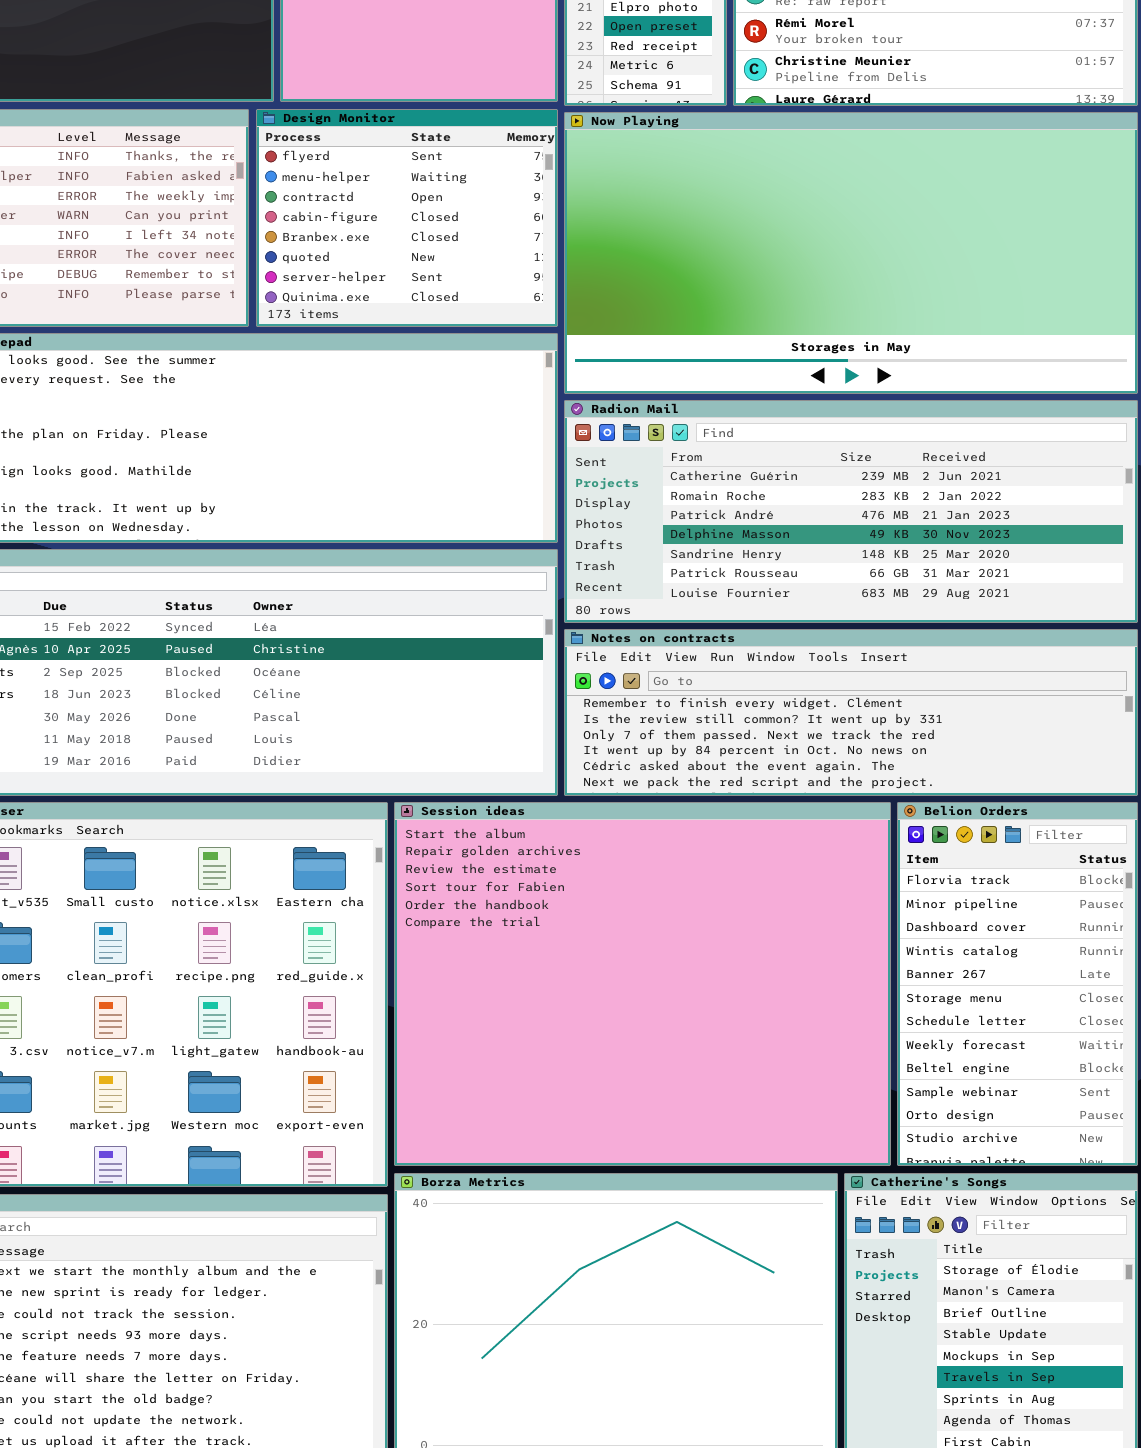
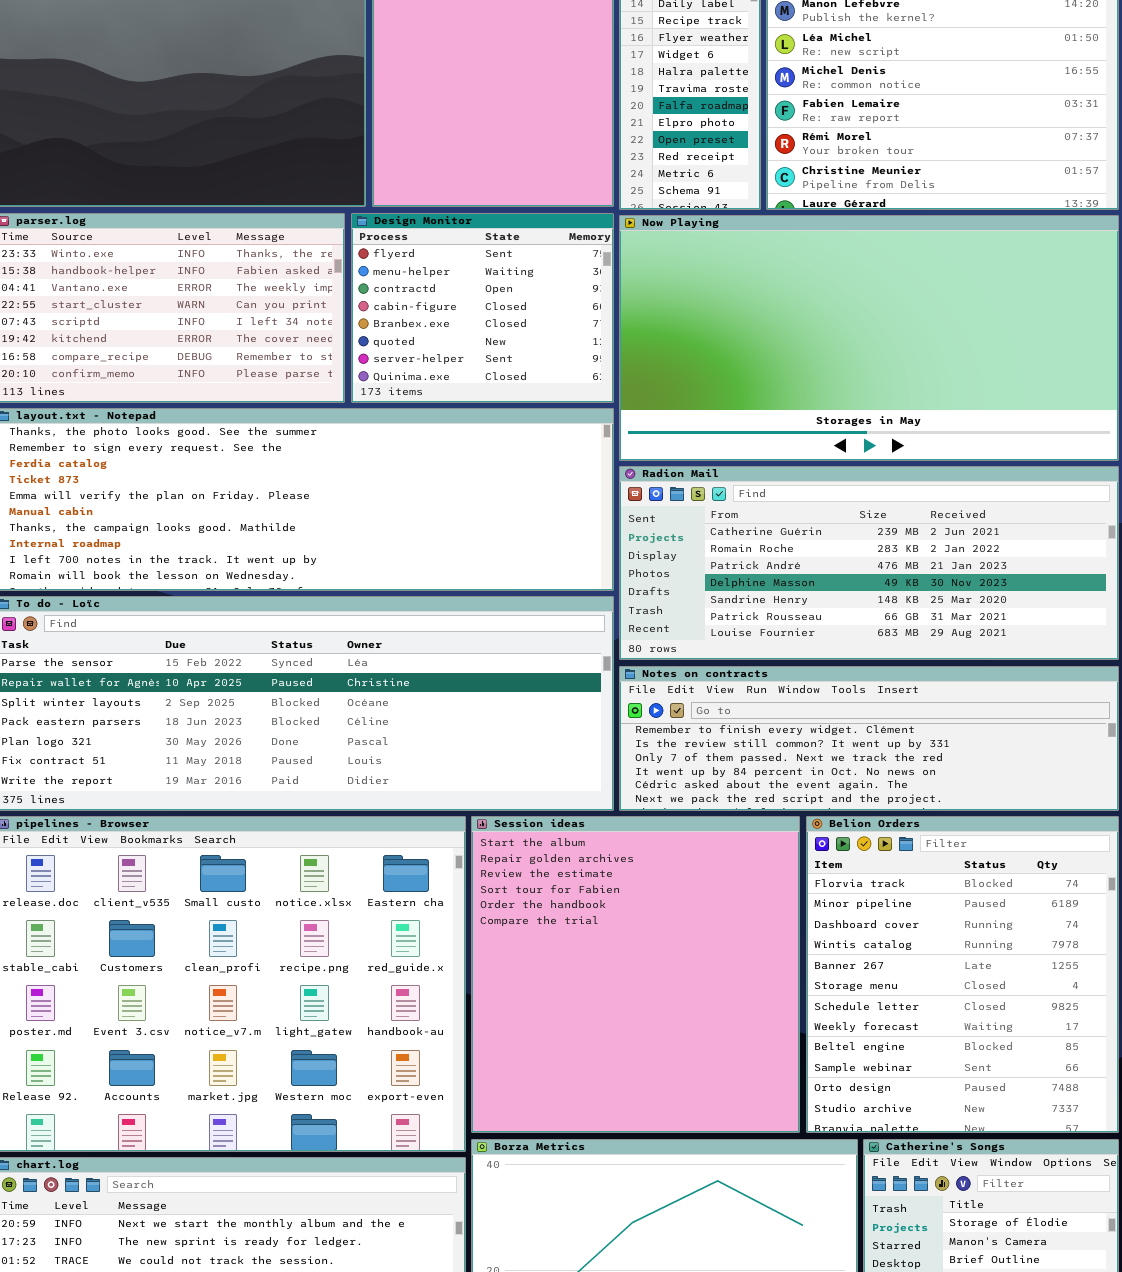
Session ideas: [394,802,891,1166] -> [471,816,800,1133], resized
Belion Orders: [897,802,1138,1166] -> [806,816,1119,1133], resized

